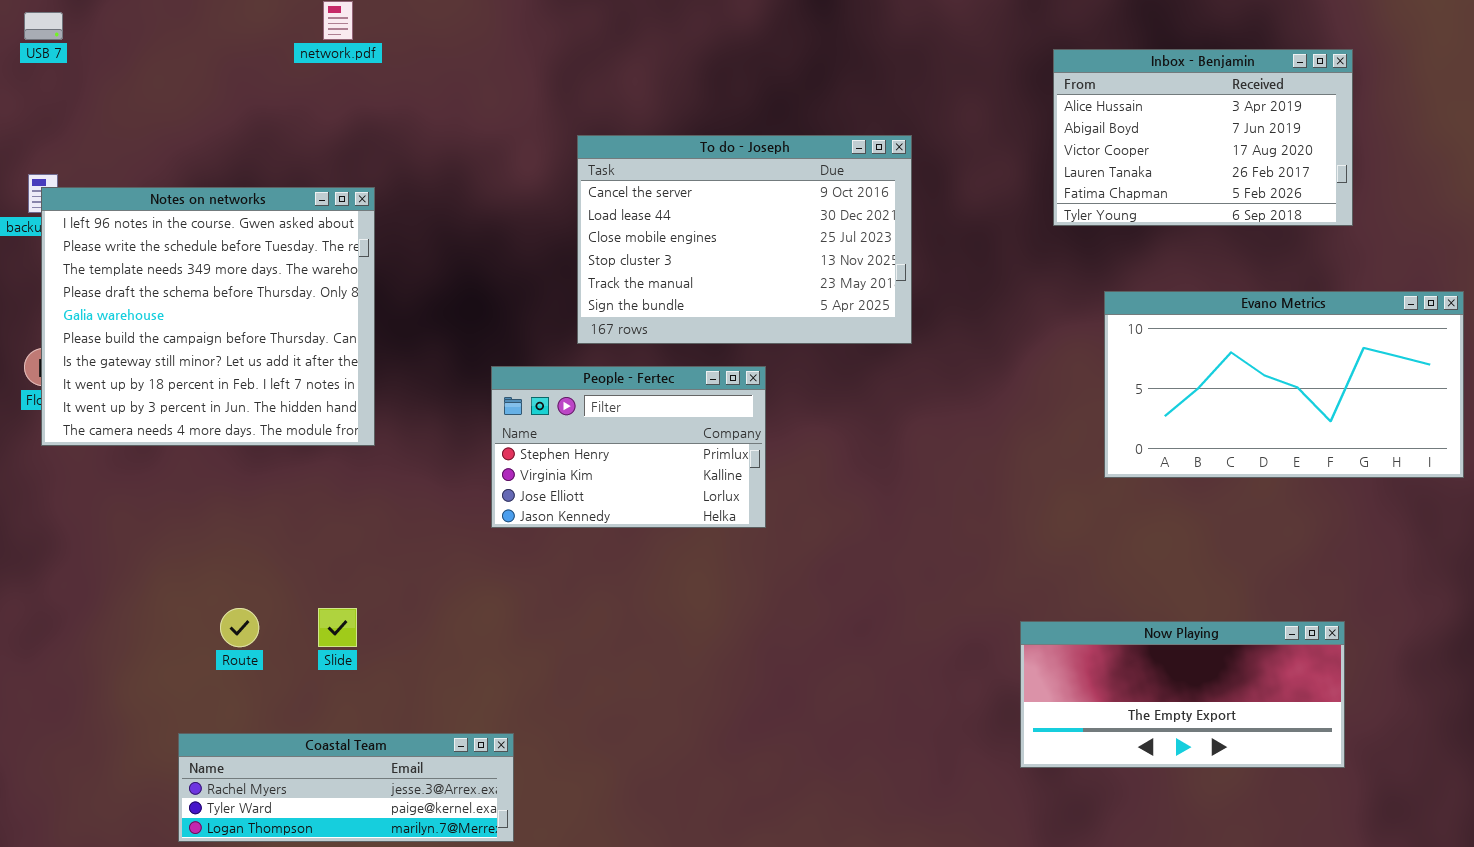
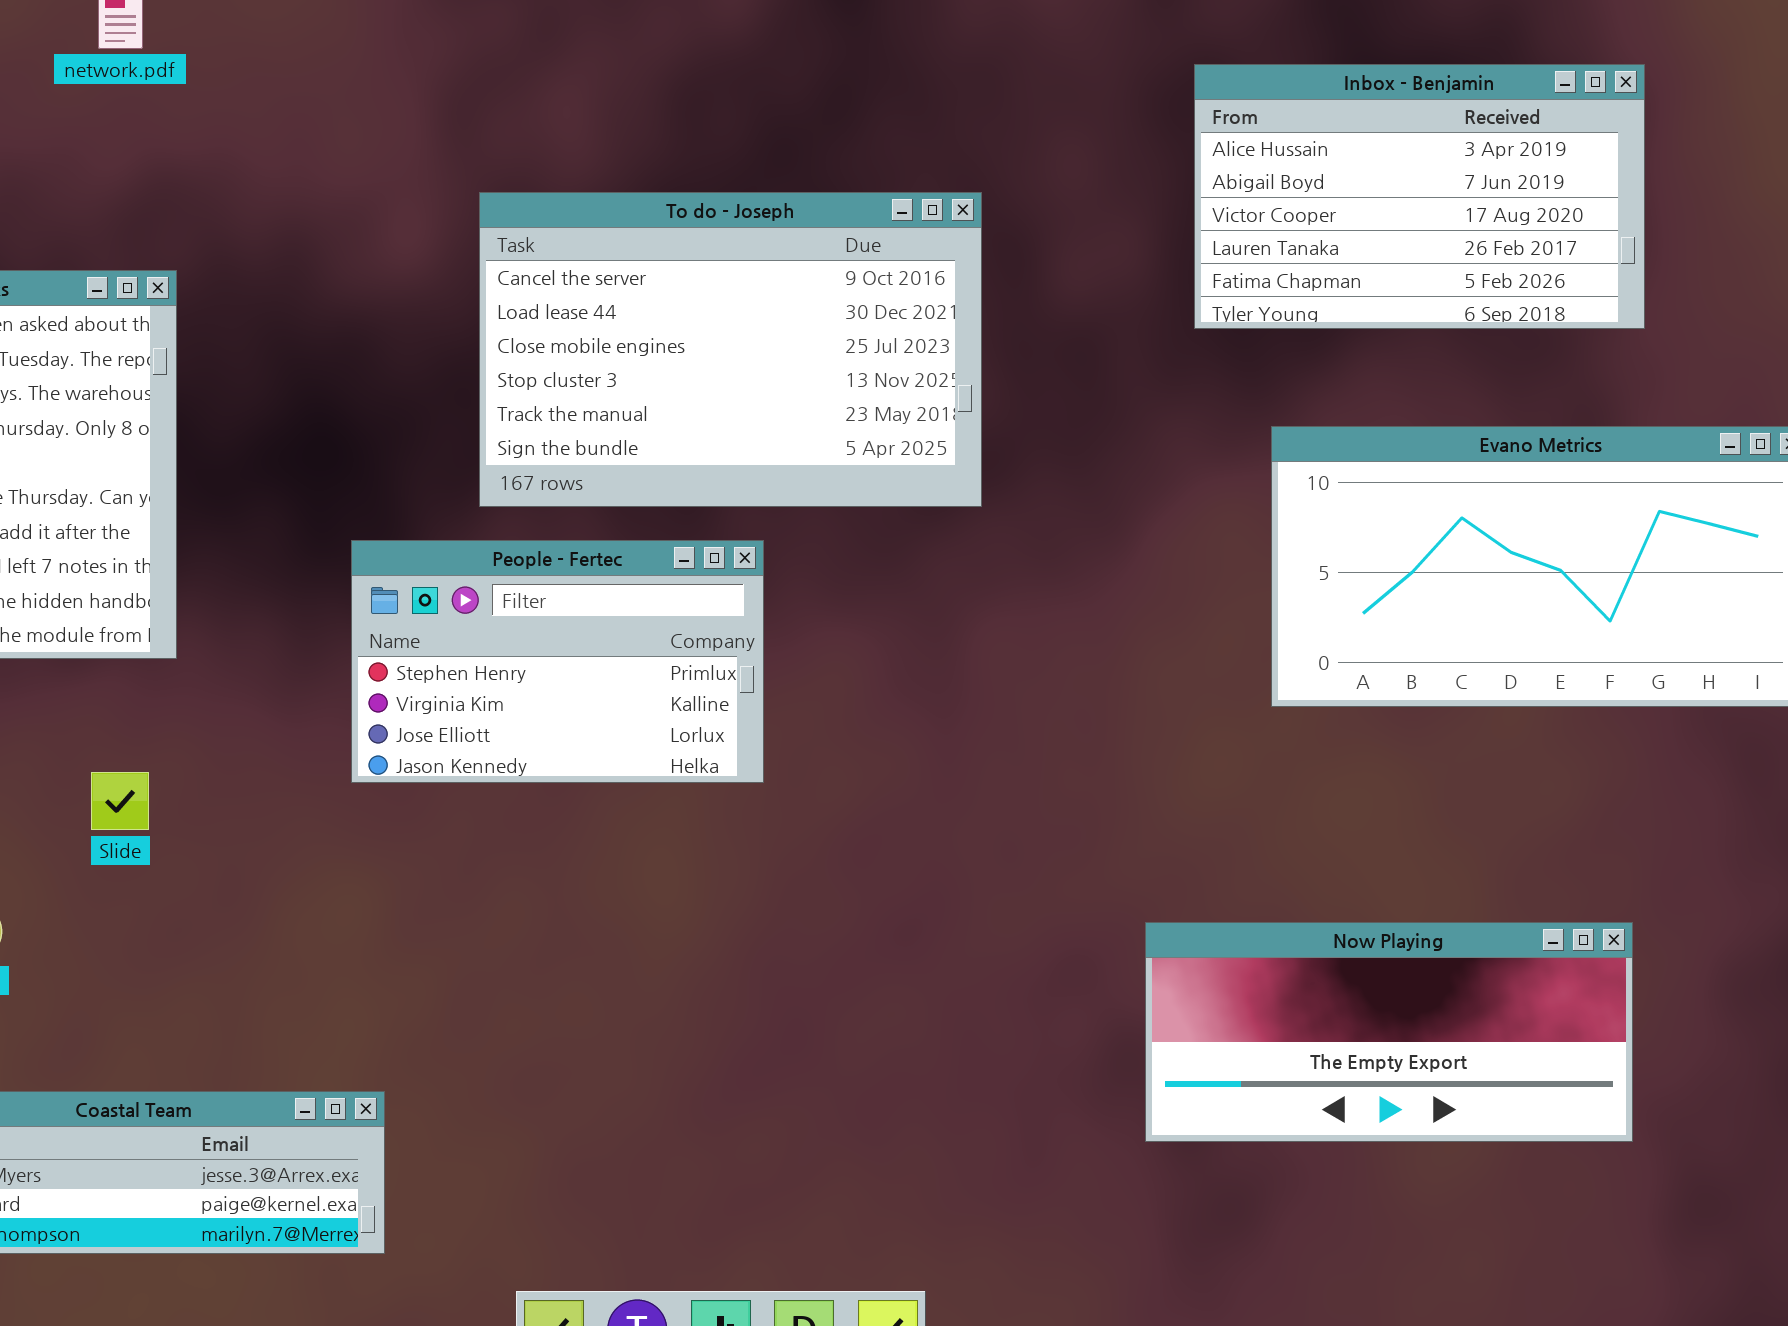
Slide: [318,608,357,647] -> [91,772,149,830], moved

